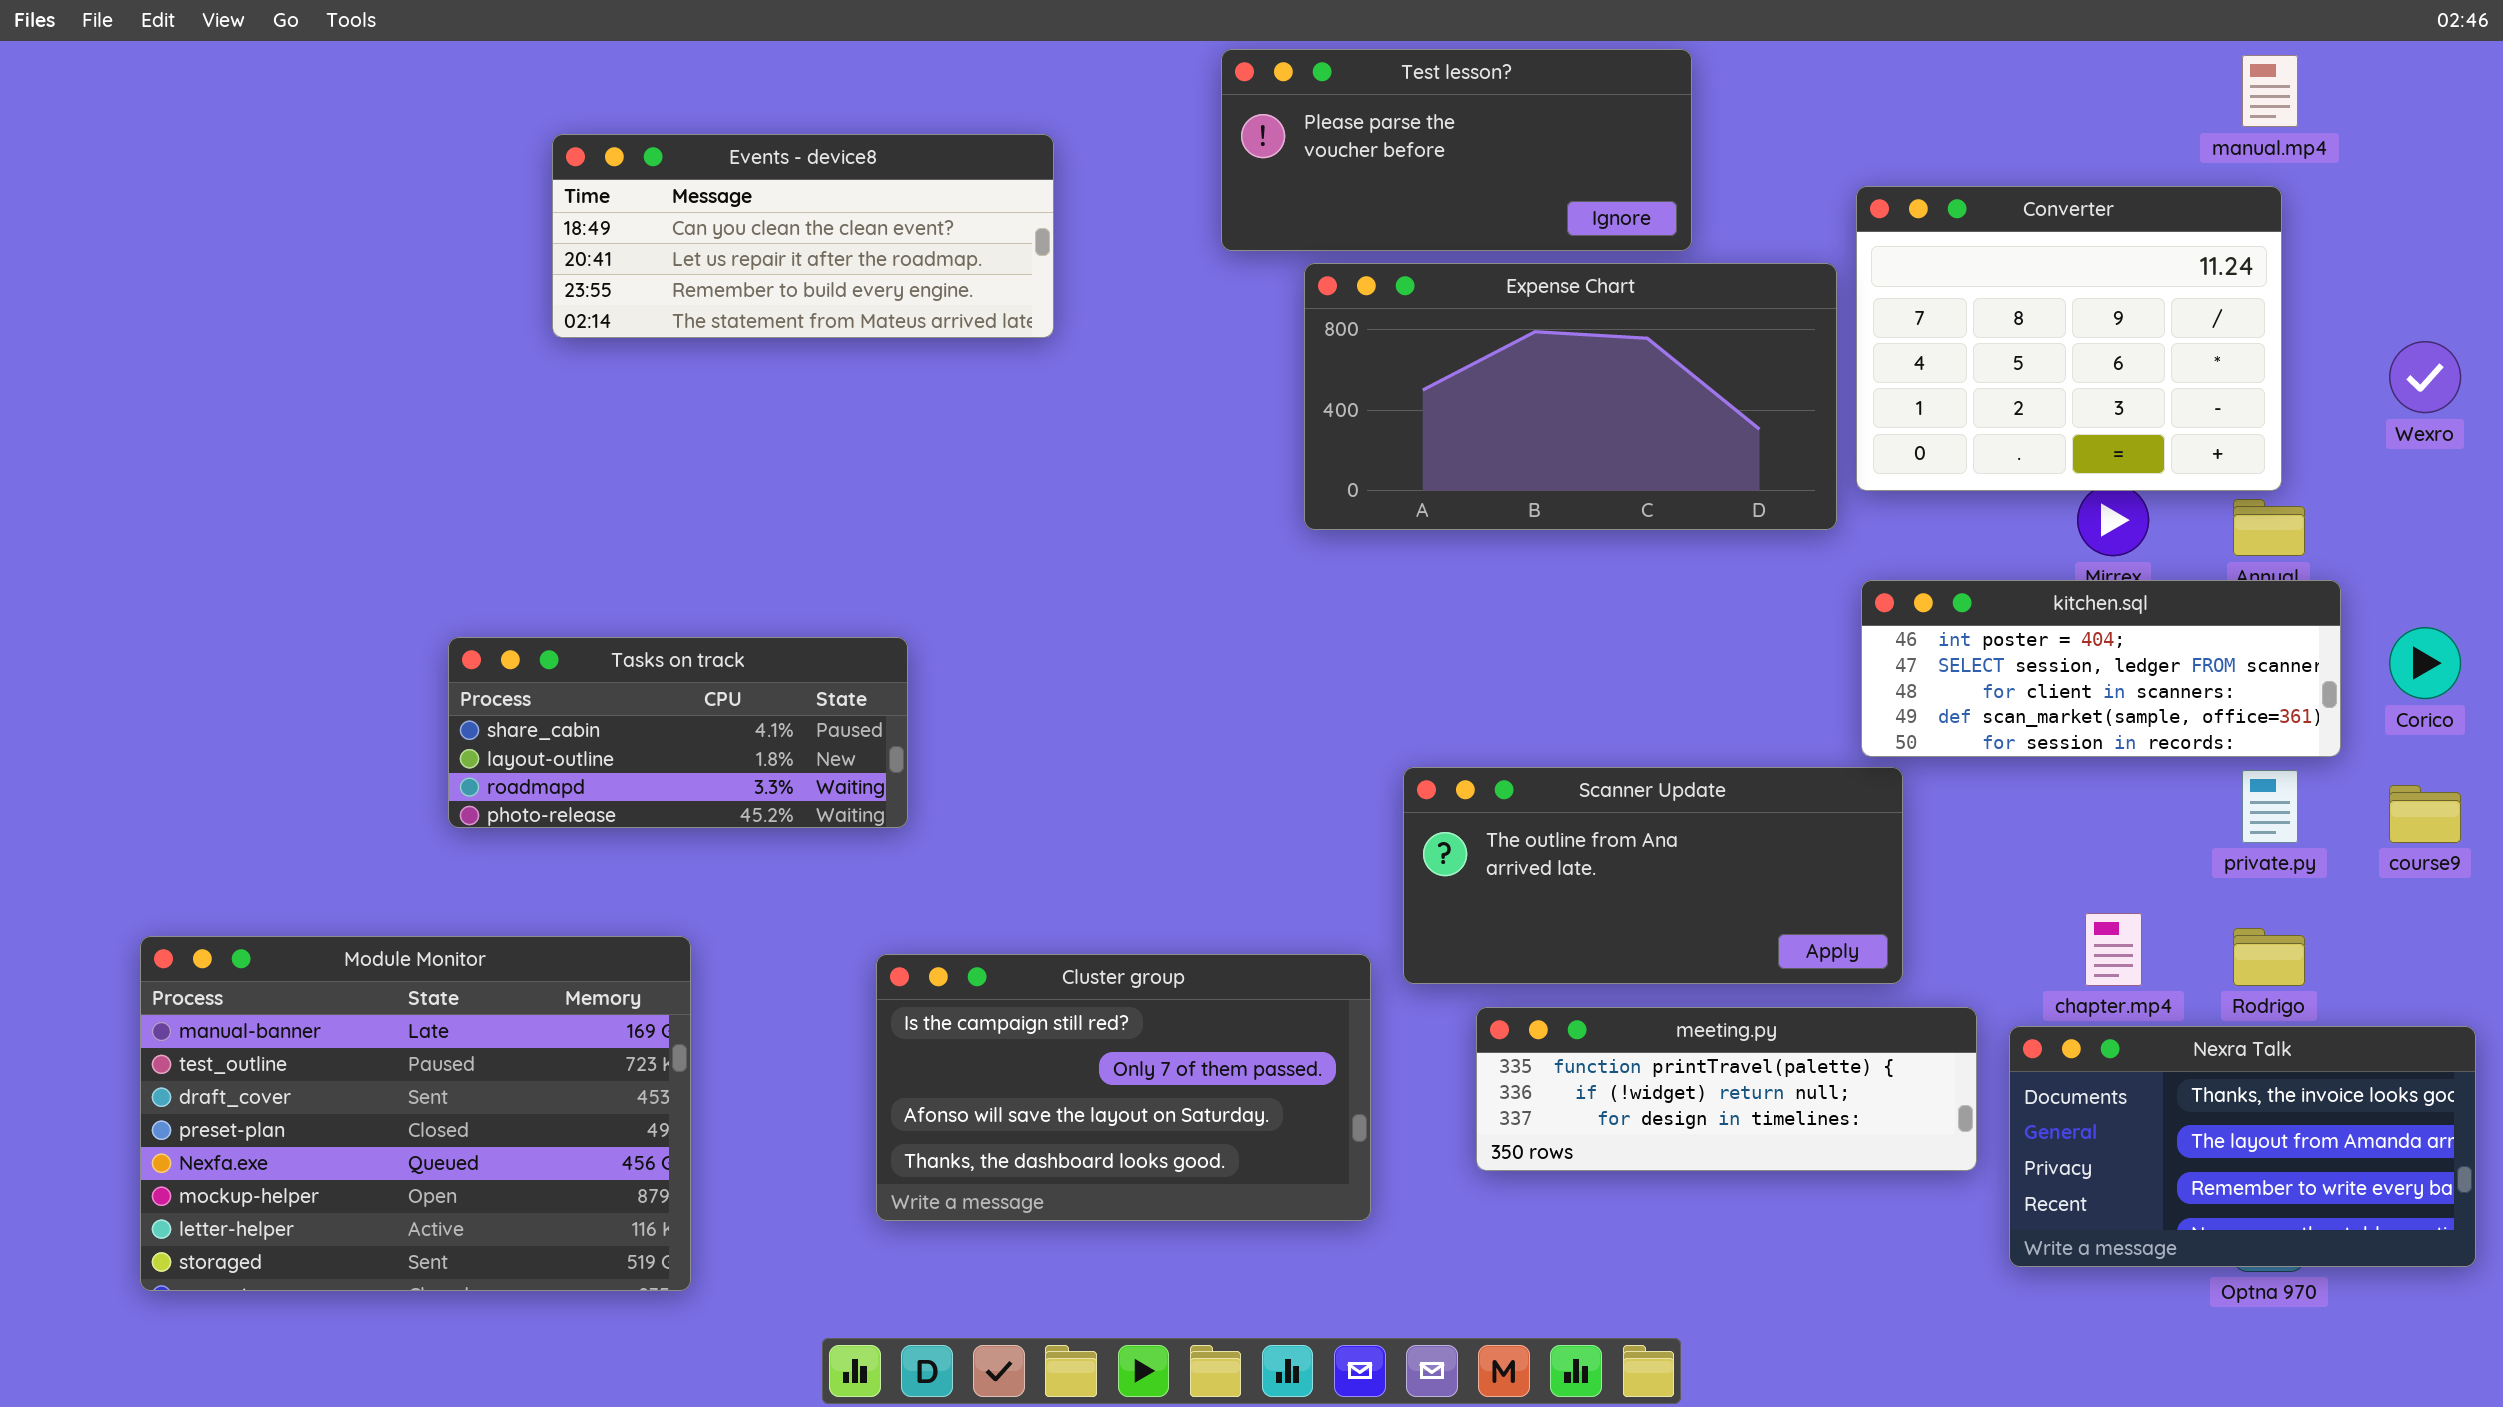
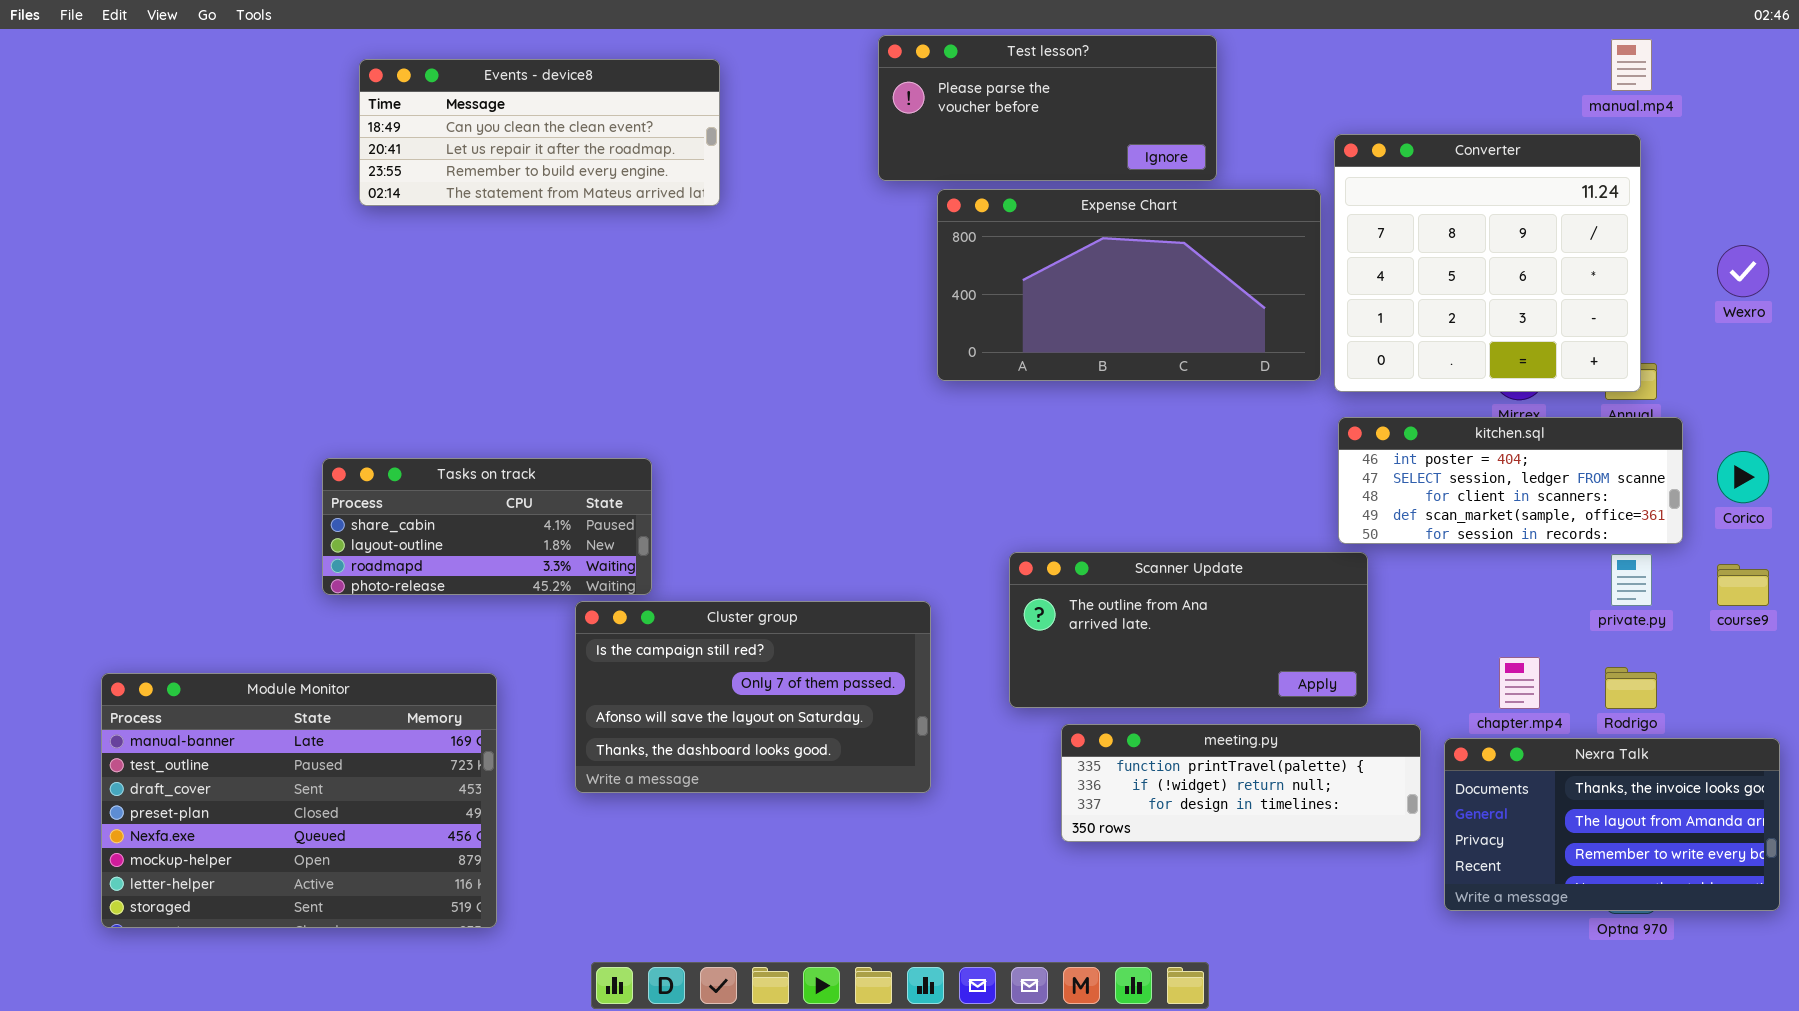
Events - device8: [552,134,1054,338] -> [359,59,720,206], moved
Converter: [1856,186,2282,491] -> [1334,134,1641,392], resized
Cluster group: [876,954,1371,1221] -> [575,601,931,793], moved

